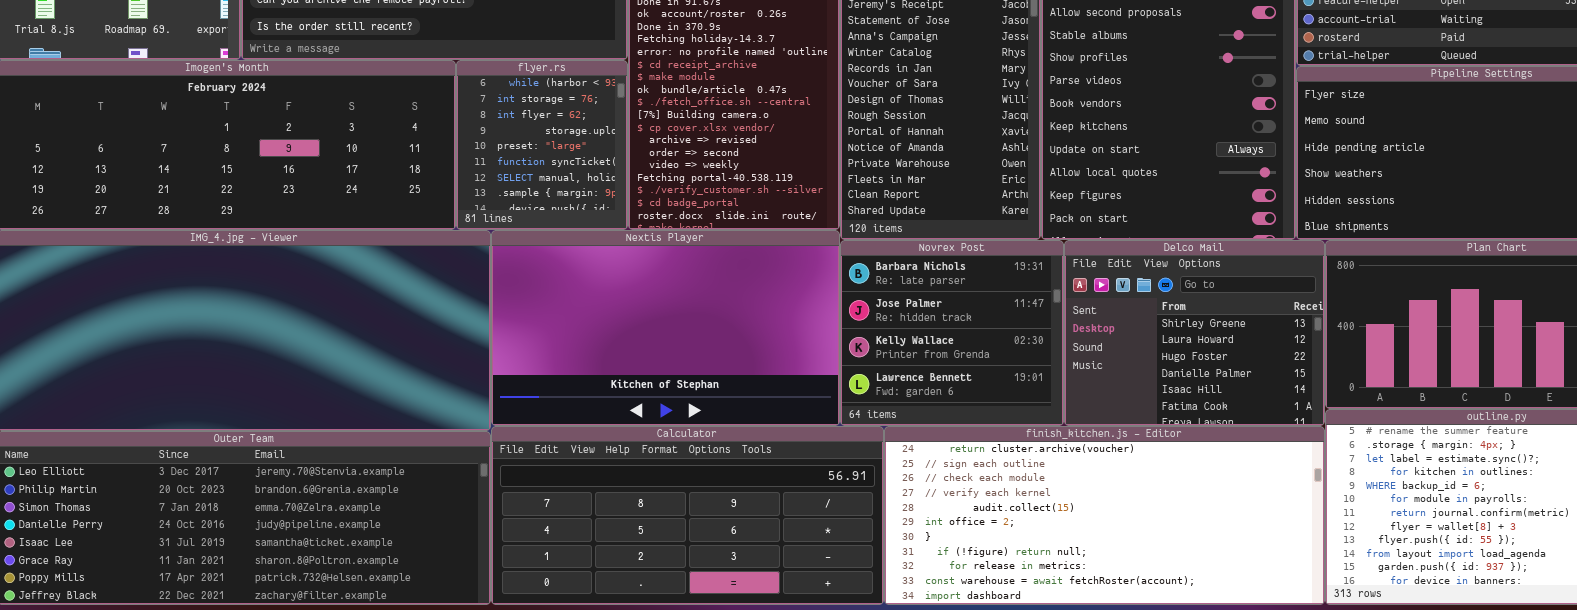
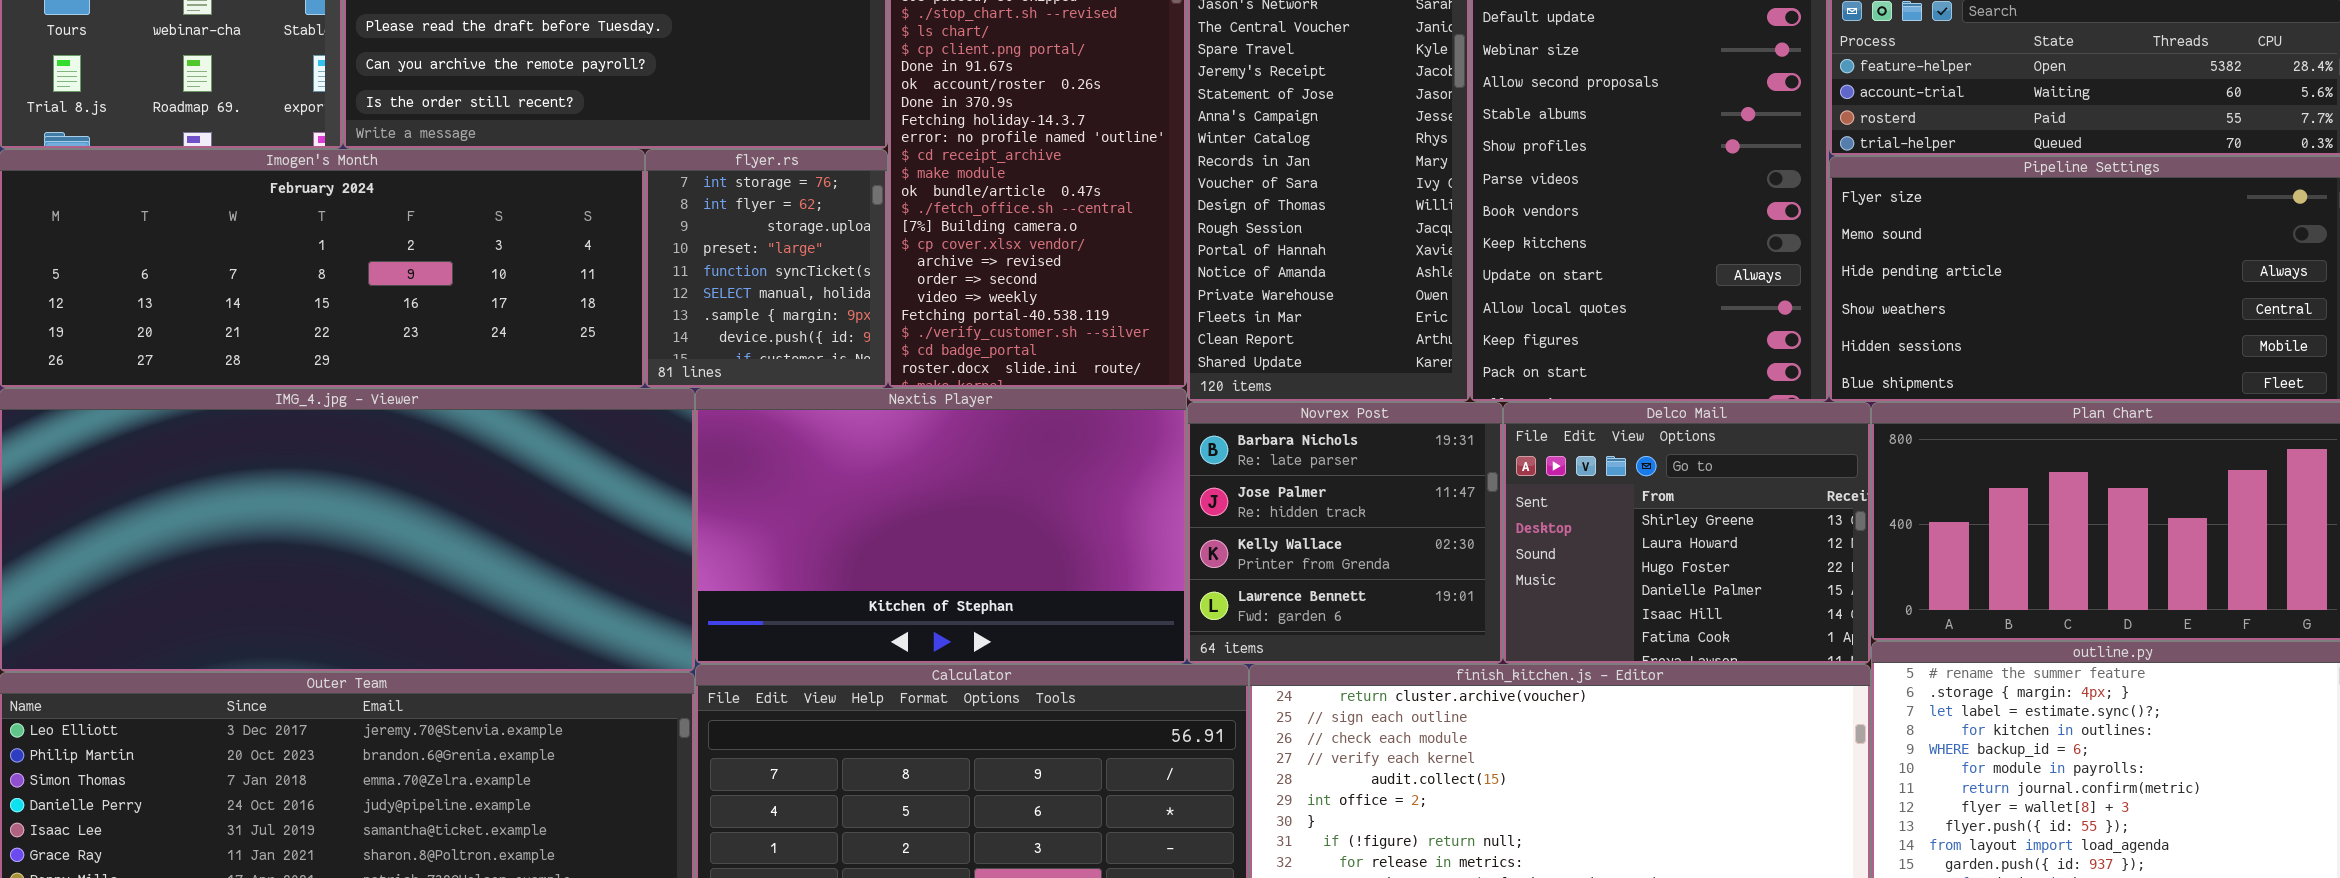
flyer.rs: [456,60,628,230] -> [645,149,888,388], scrolled down 1 row

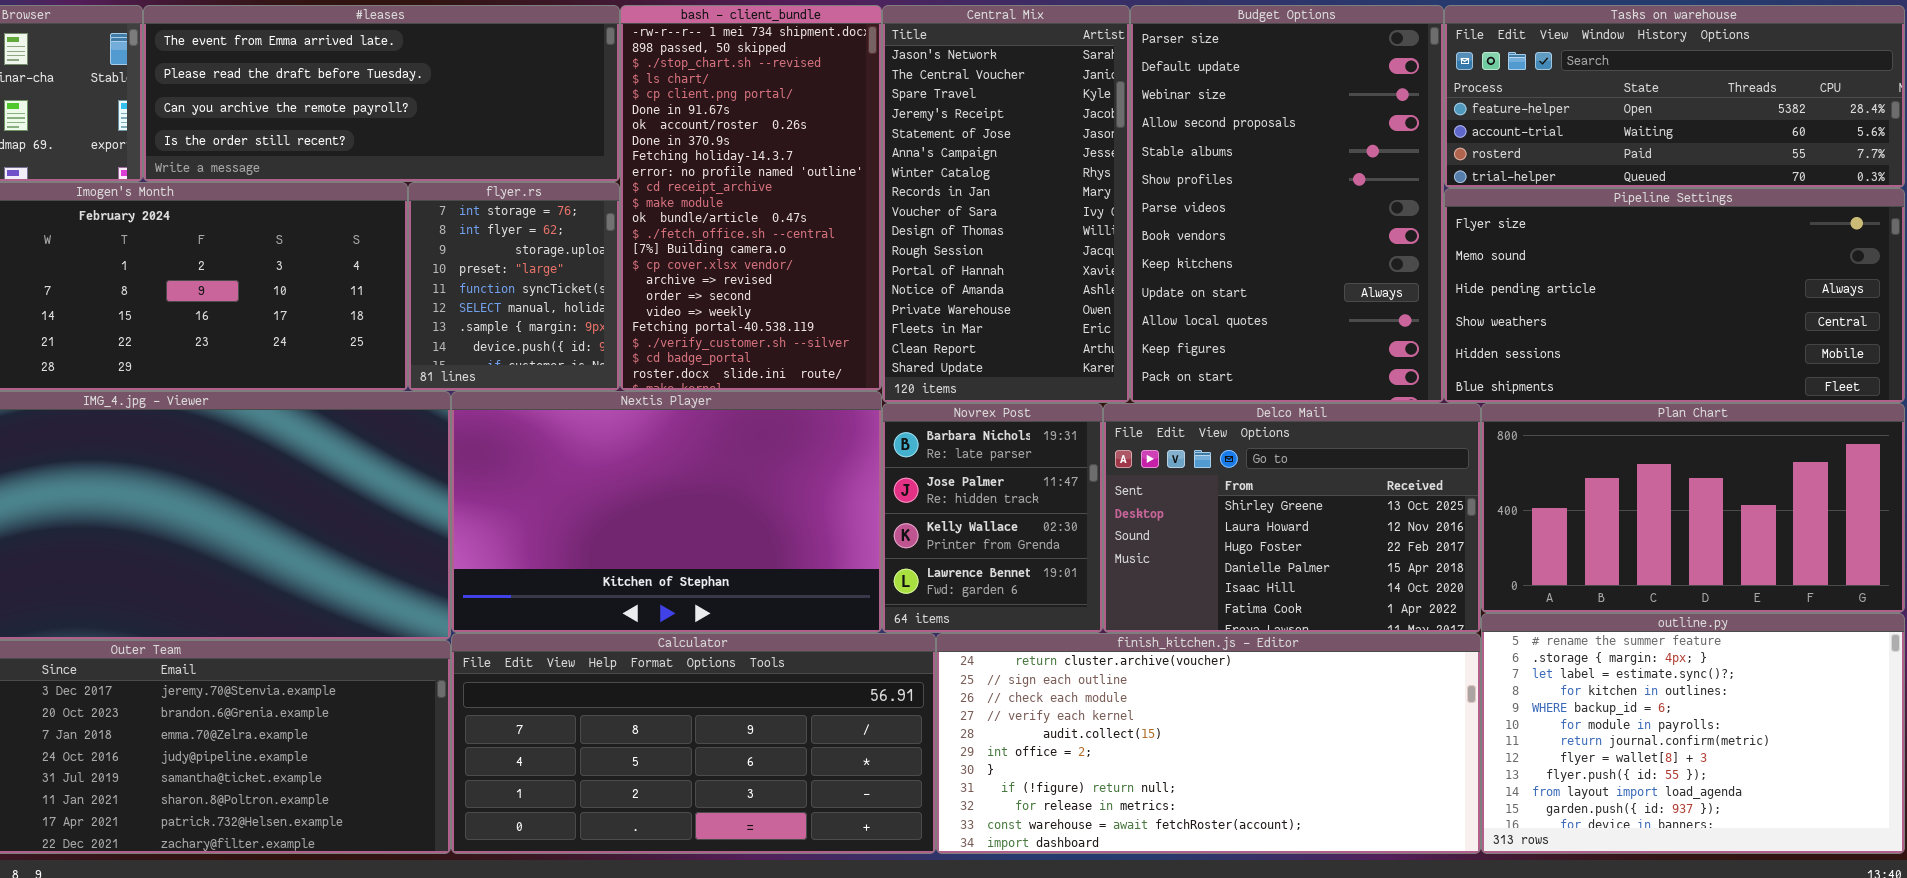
Novrex Post: [1187,402,1503,664] -> [882,403,1103,633], resized
Delco Mail: [1503,402,1871,664] -> [1103,403,1481,633], resized

